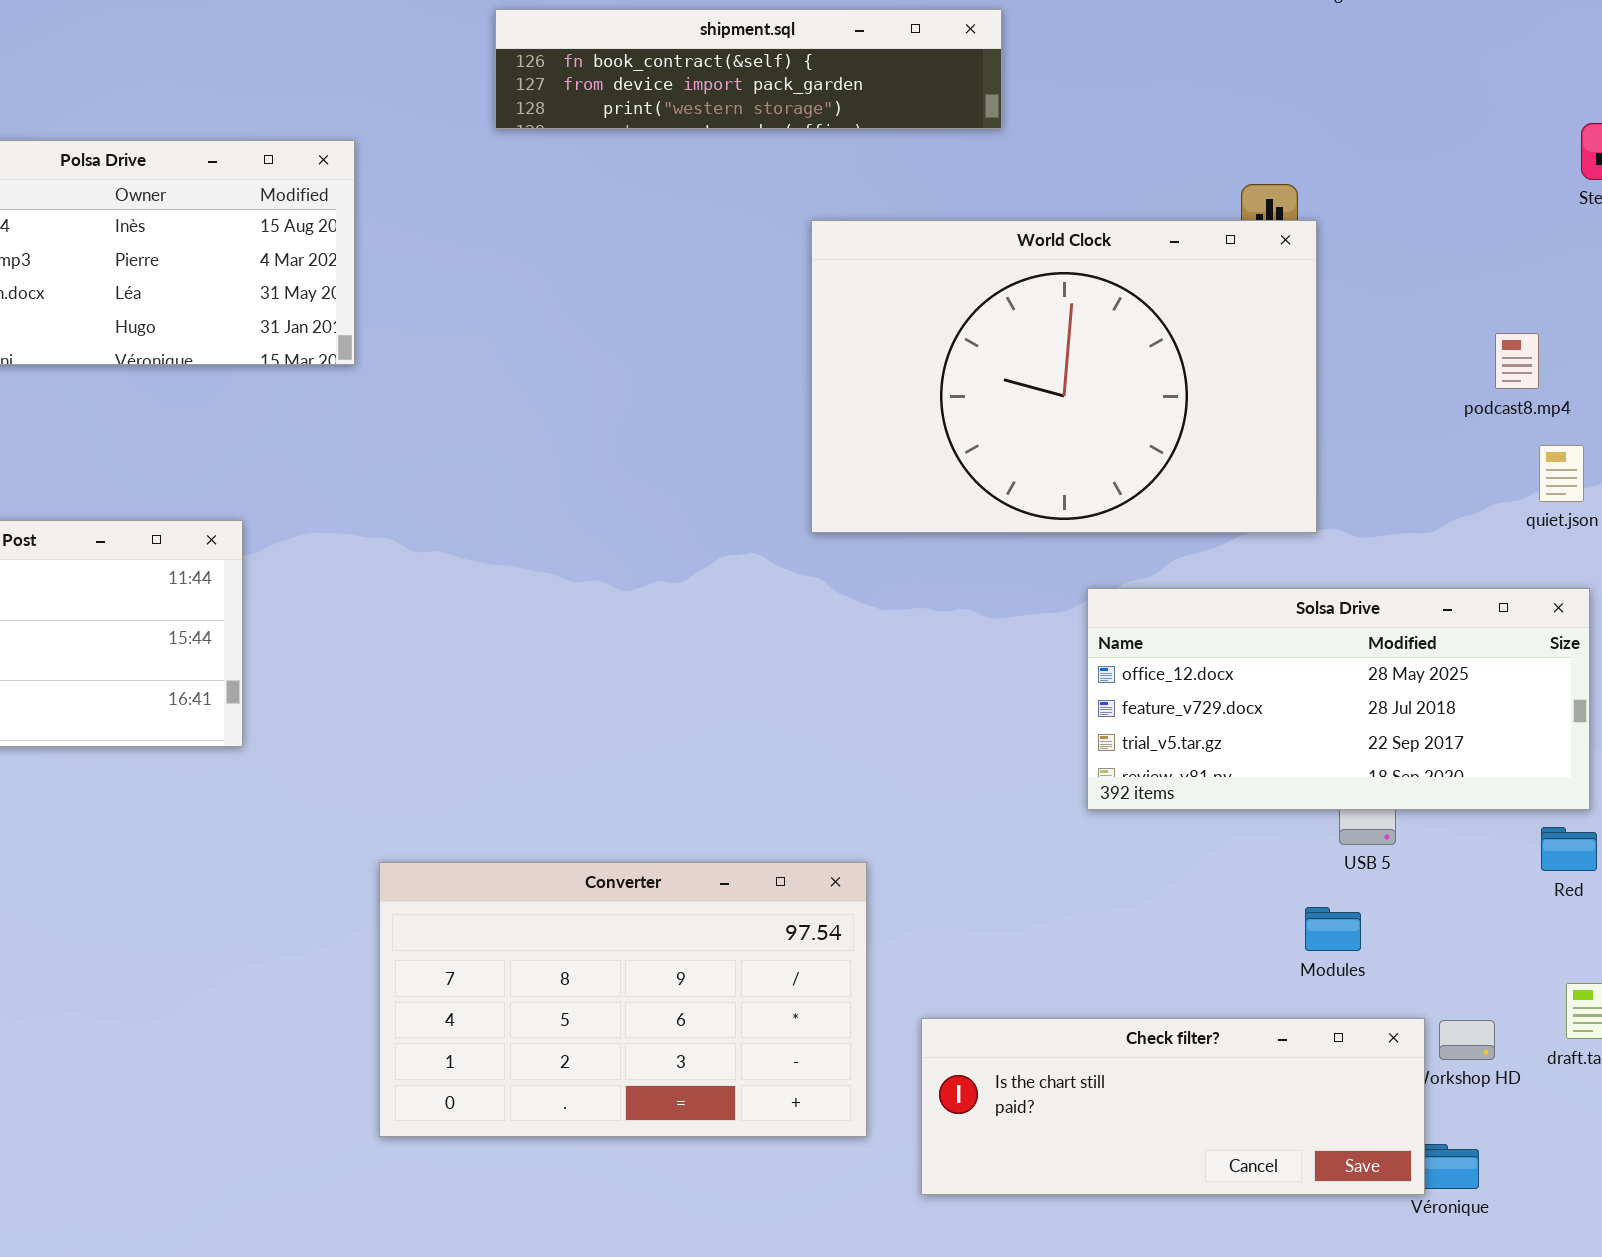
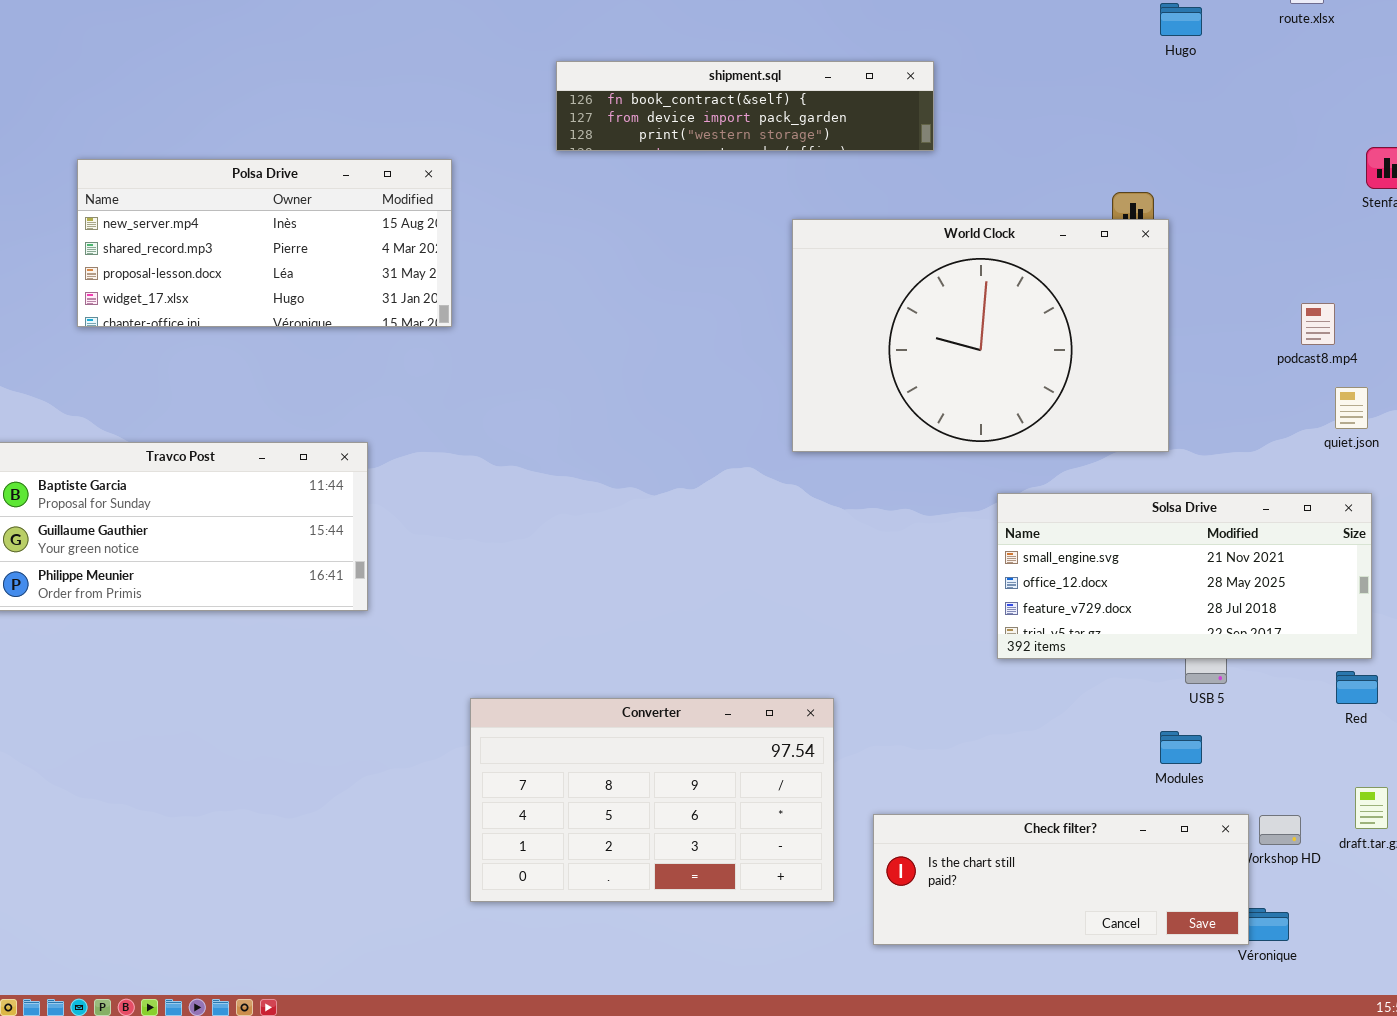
Solsa Drive: [1087,588,1590,810] -> [997,493,1372,659], scrolled up 1 row

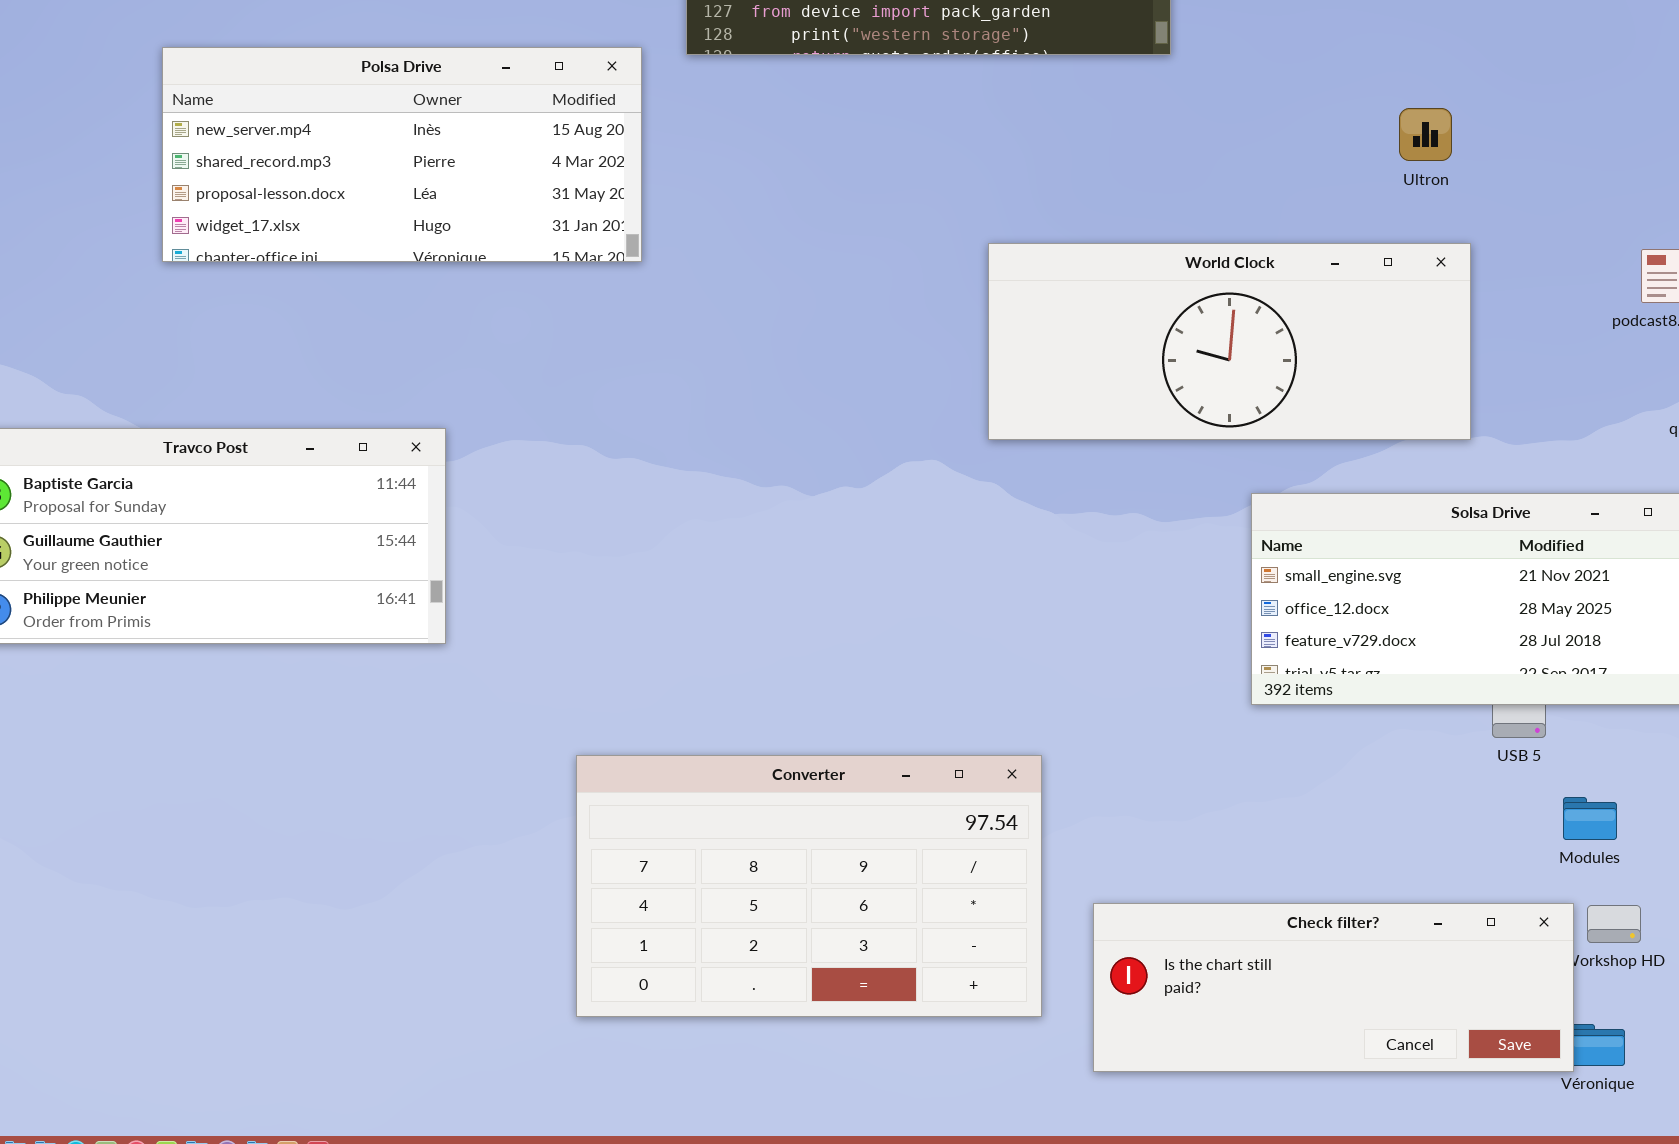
Polsa Drive: [77,159,452,327] -> [162,47,642,262], moved
World Clock: [792,219,1169,452] -> [988,243,1471,440], resized
Modules: [1160,731,1202,764] -> [1563,797,1617,840], moved

